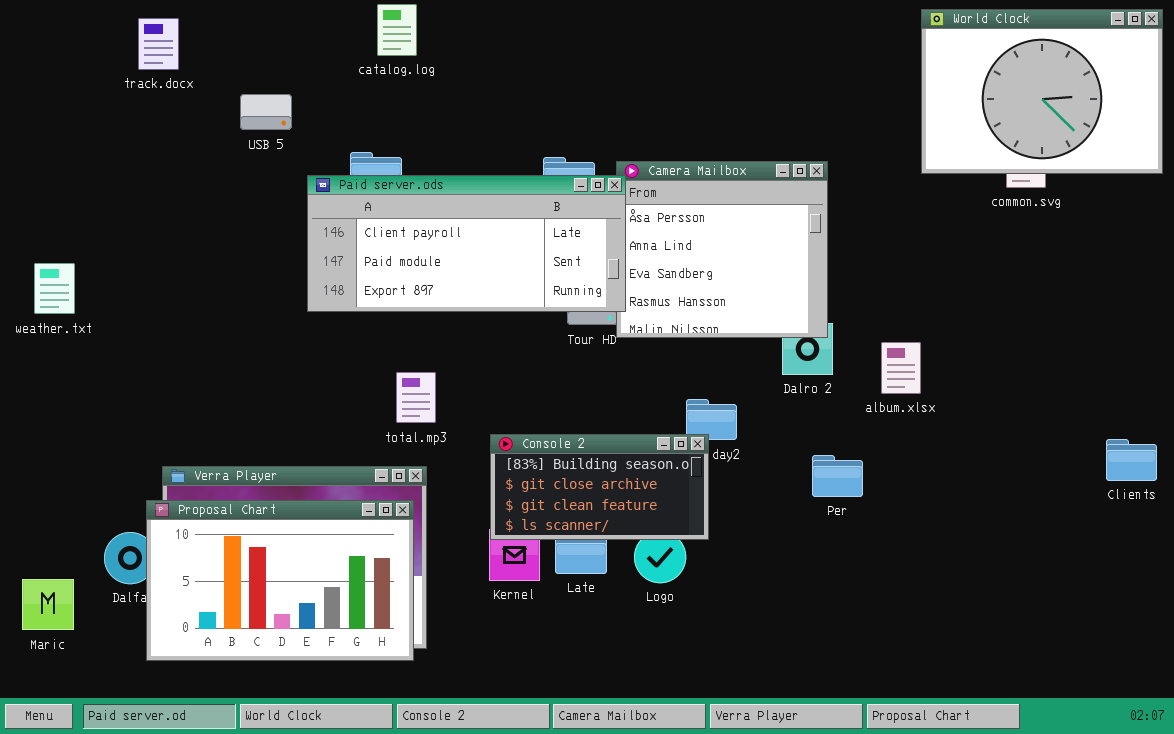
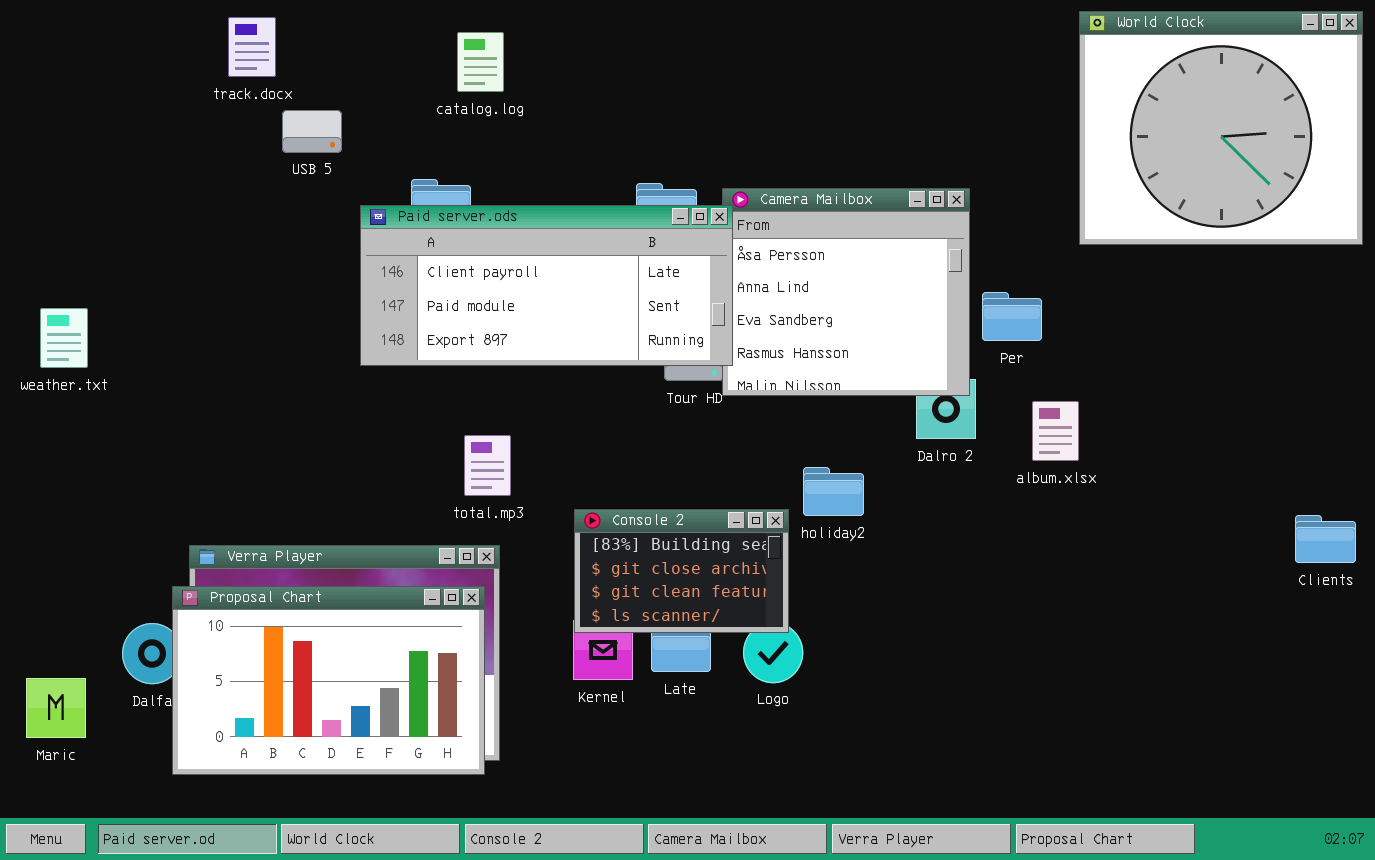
catalog.log: [377,4,417,56] -> [457,32,504,92], moved
World Clock: [921,9,1163,174] -> [1079,11,1363,245], resized
track.docx: [138,18,179,70] -> [228,17,276,77], moved
Console 2: [490,434,709,540] -> [574,509,789,633], resized
Per: [812,455,863,497] -> [982,292,1042,341], moved

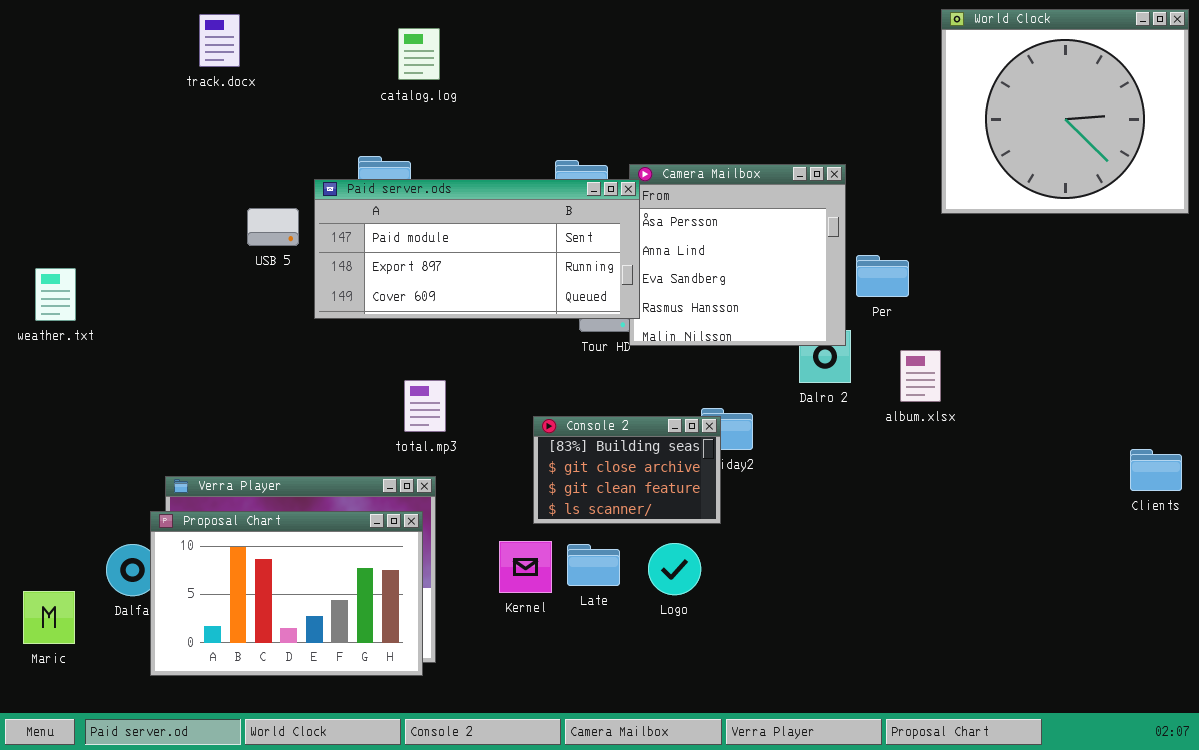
USB 5: [282,110,342,153] -> [247,208,299,246], moved
Paid server.ods: [360,205,733,366] -> [314,179,640,319], scrolled down 1 row
Console 2: [574,509,789,633] -> [533,416,721,524], moved

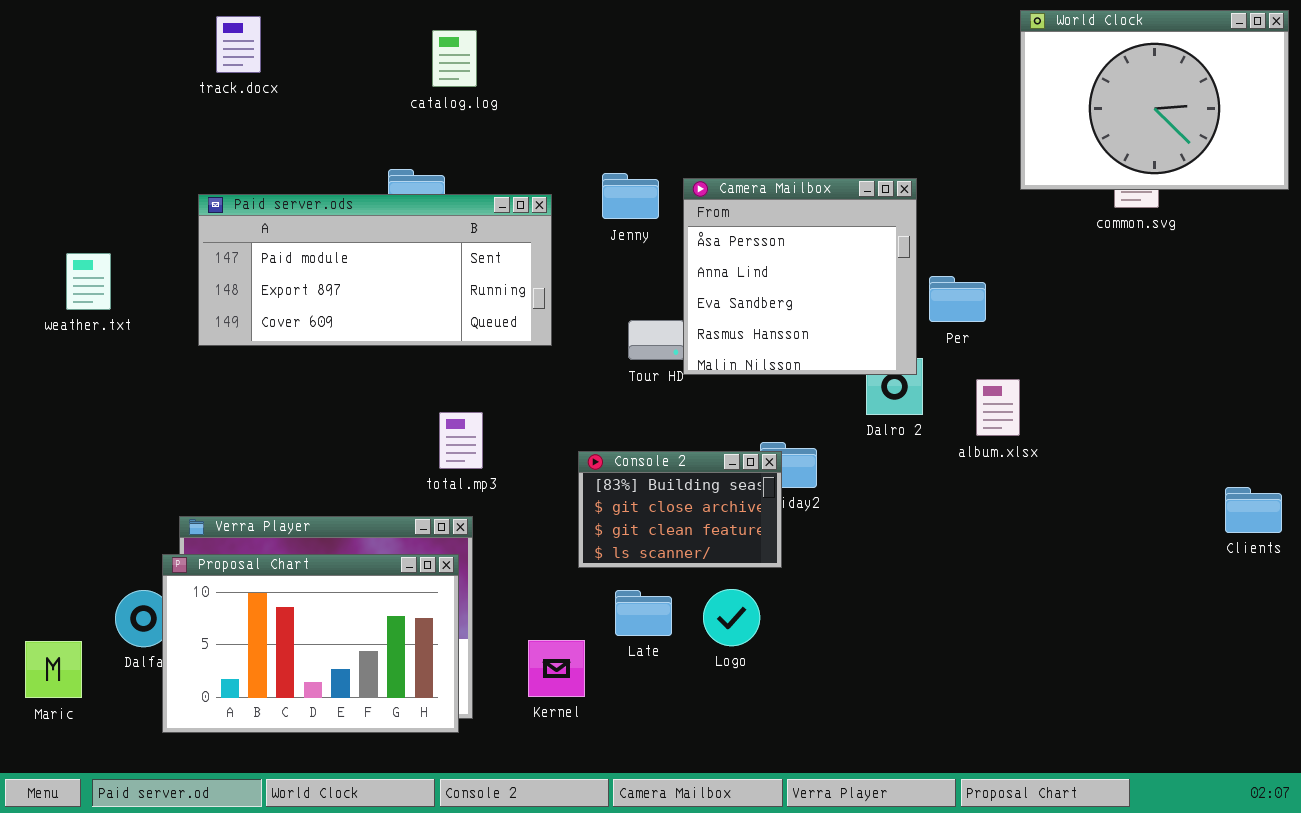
World Clock: [941,9,1189,214] -> [1020,10,1289,190], resized
Paid server.ods: [314,179,640,319] -> [198,194,552,346], moved
weather.txt: [35,268,76,321] -> [66,253,111,310], moved
Kernel: [499,541,552,593] -> [528,640,585,697], moved

